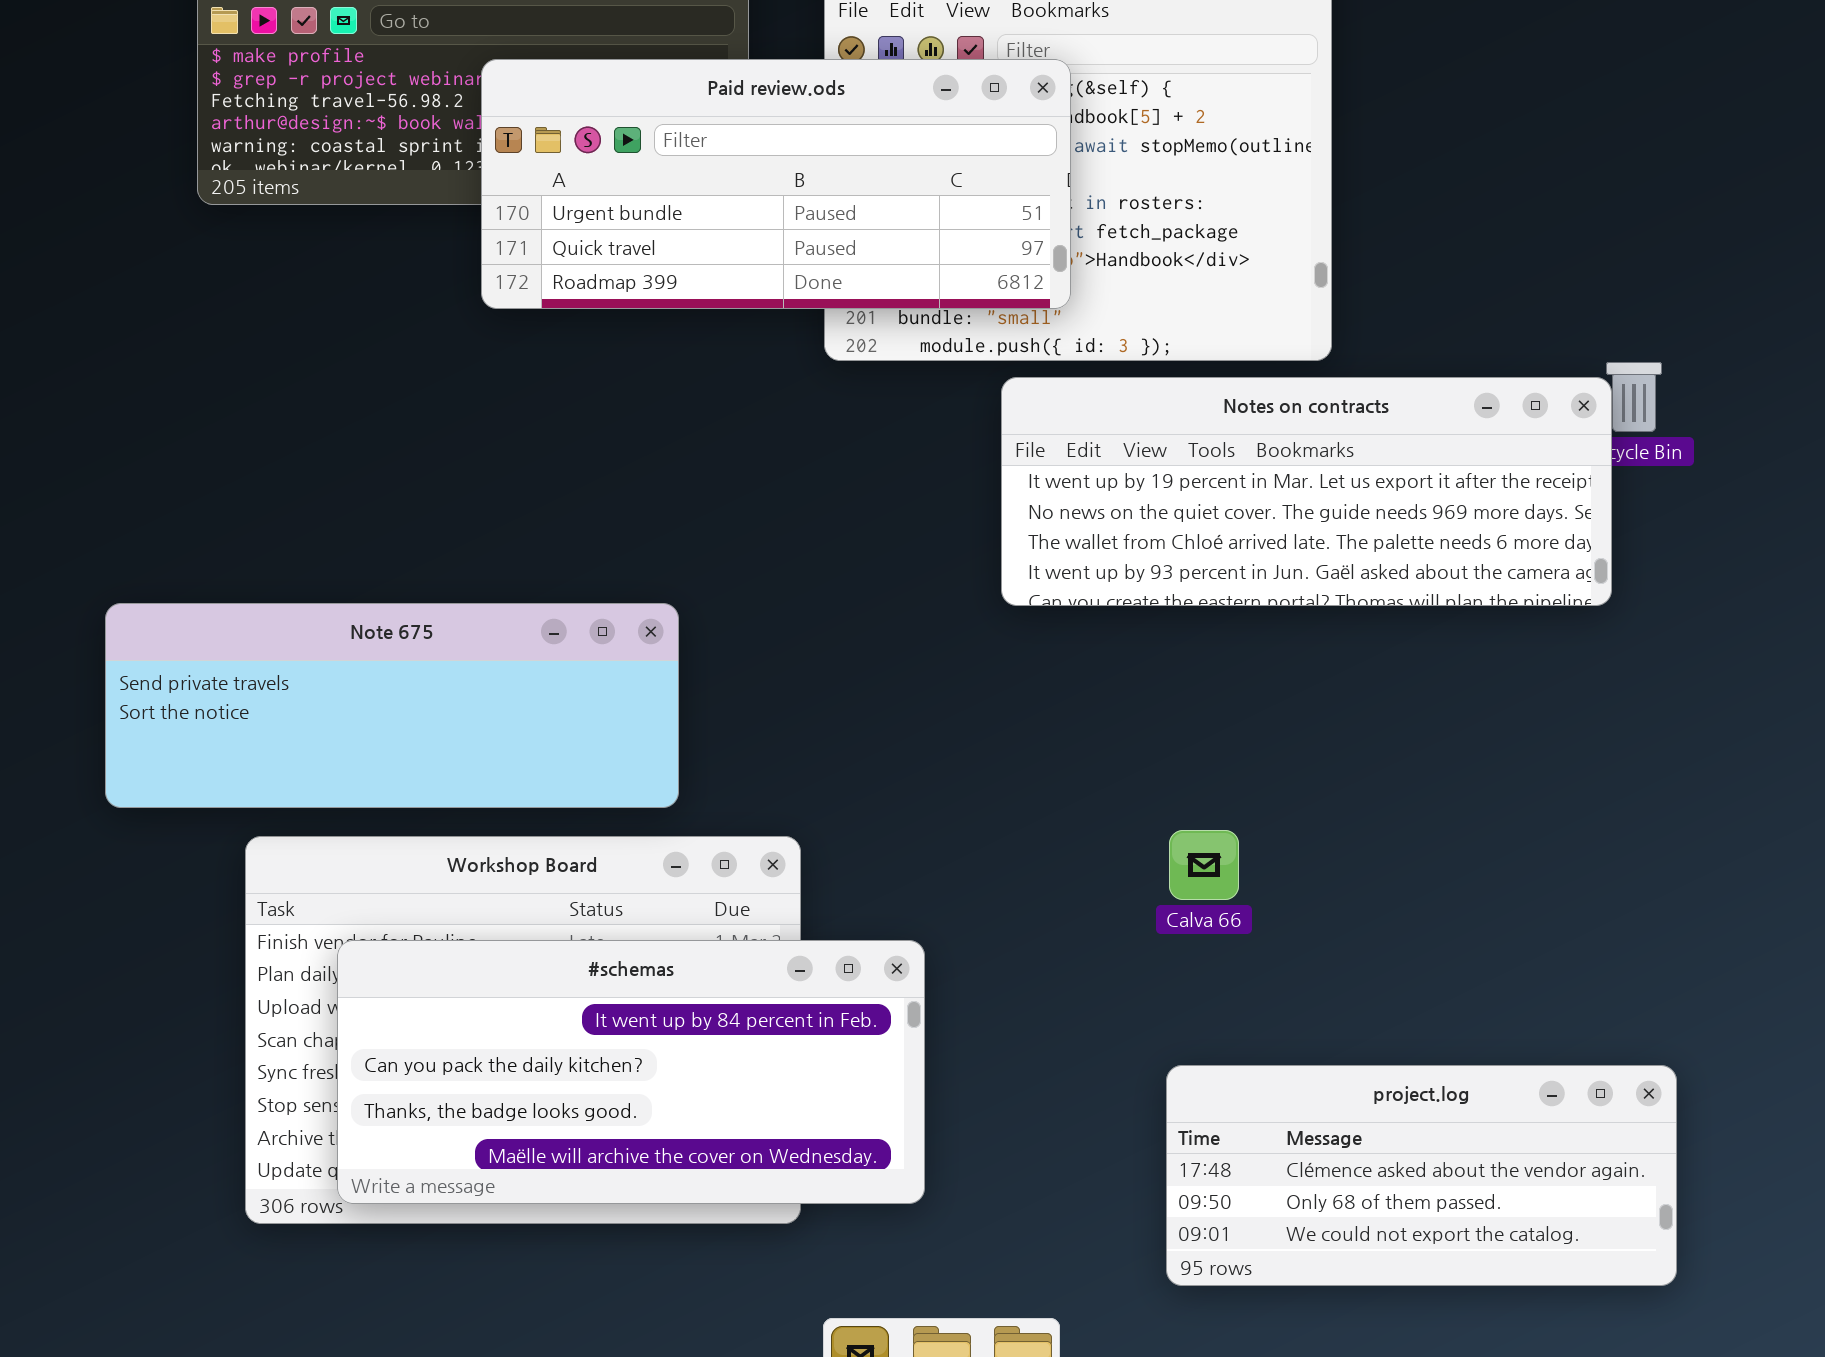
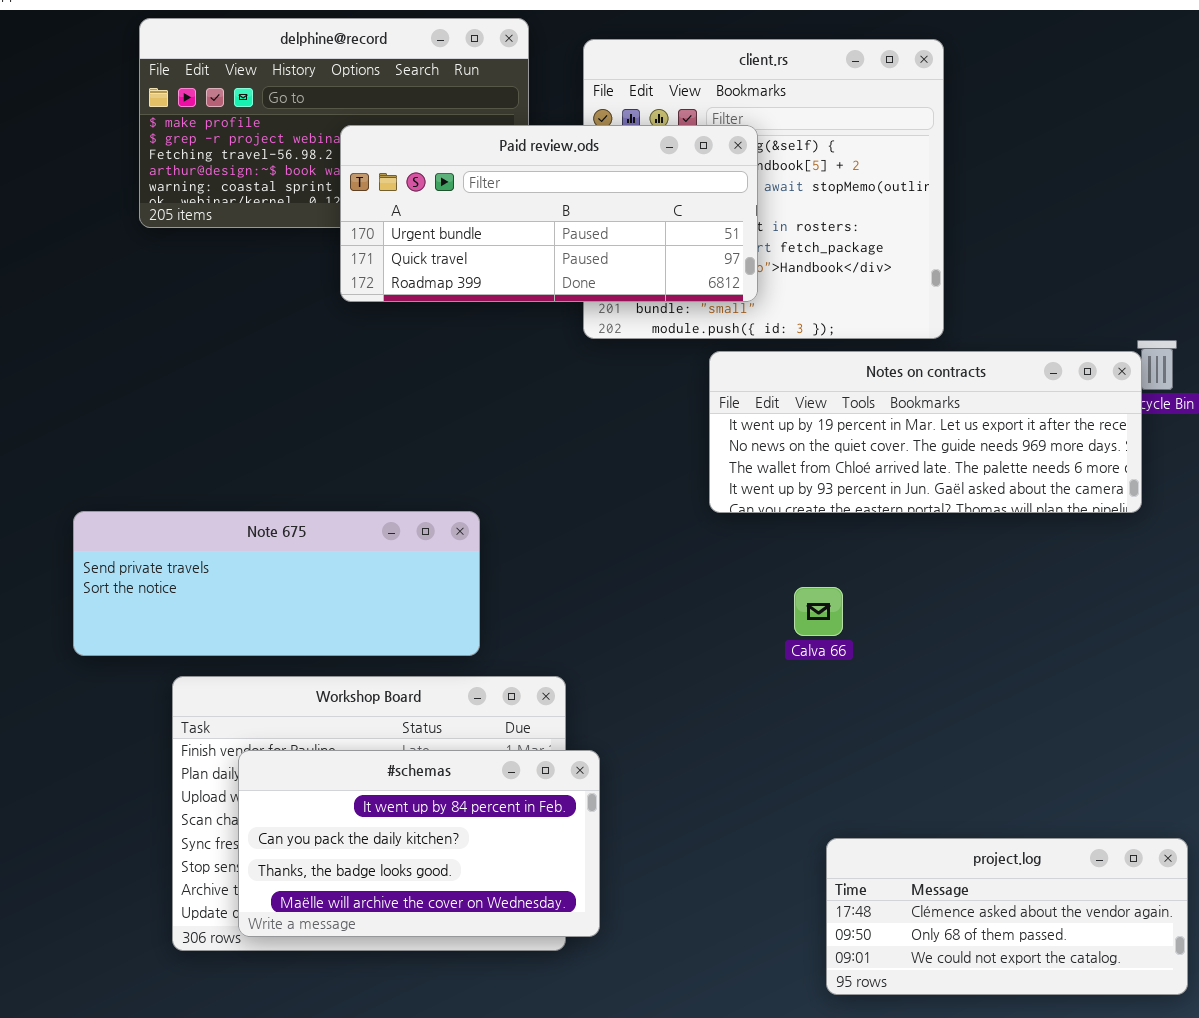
Calva 66: [1169,830,1239,900] -> [794,587,843,636], moved
#schemas: [337,940,925,1204] -> [238,750,600,937], resized

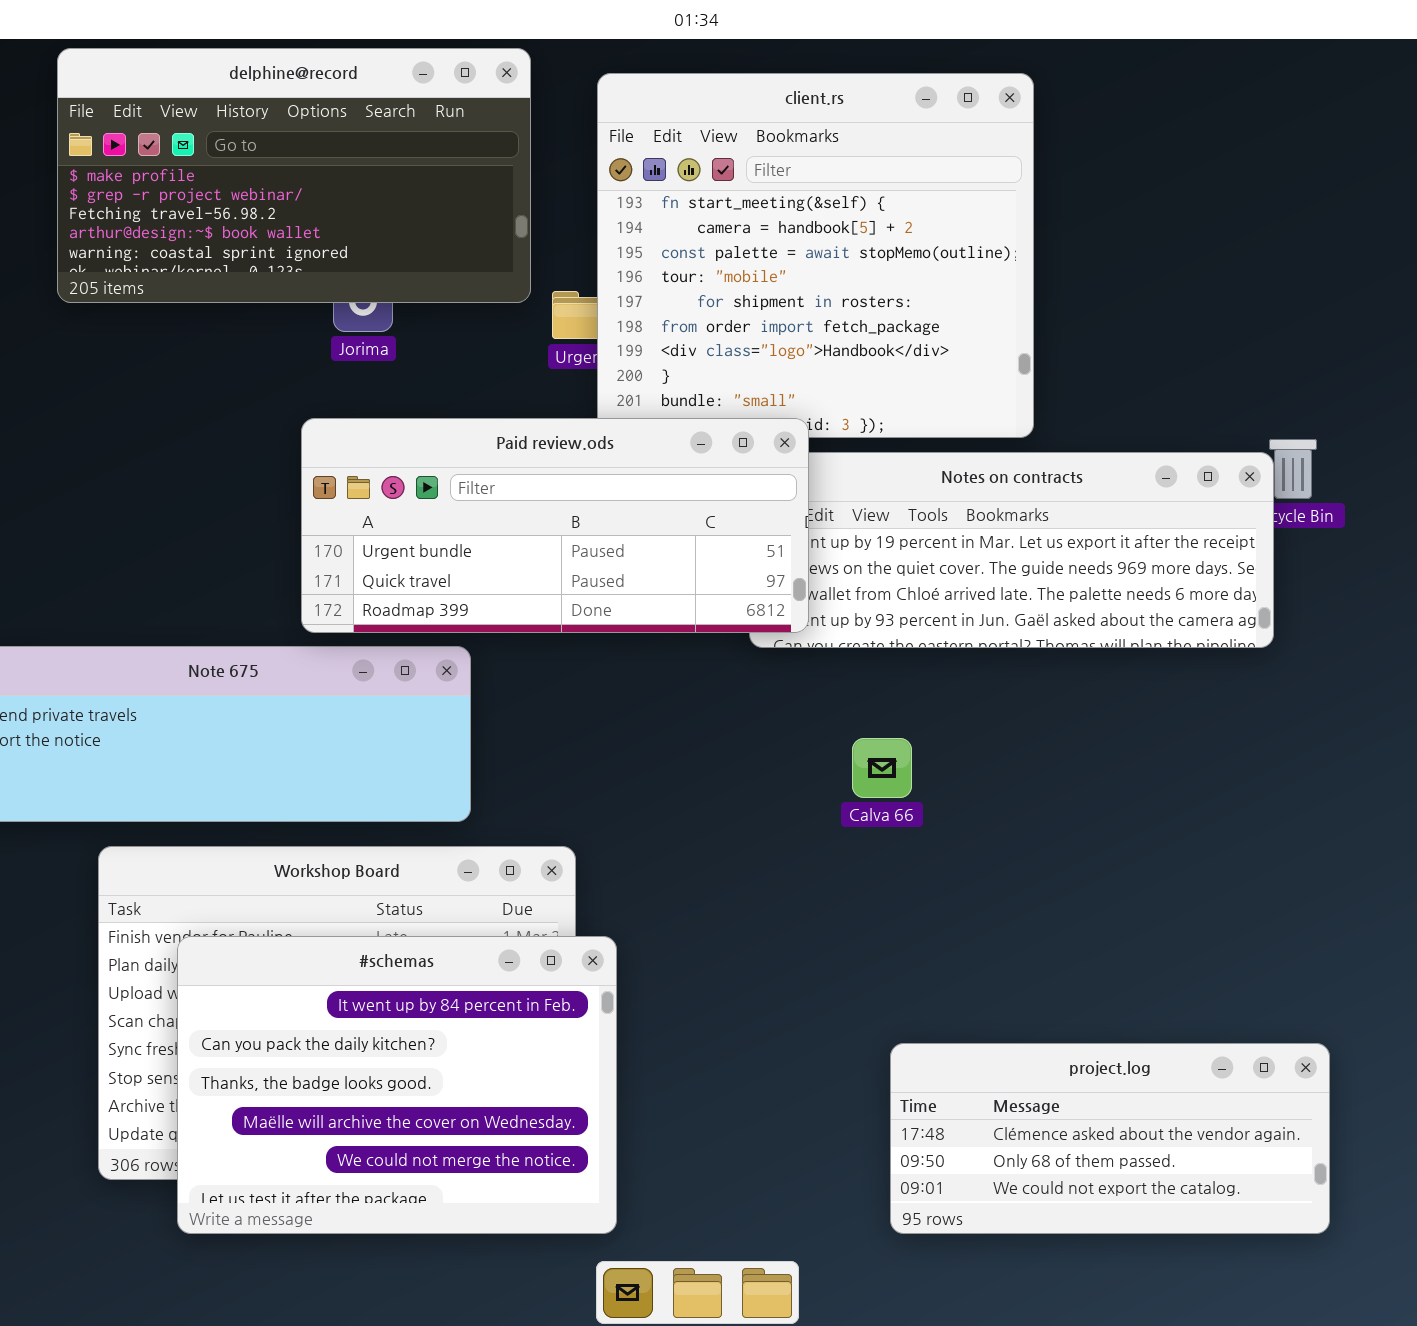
Paid review.ods: [340,125,758,302] -> [301,418,809,633], moved
#schemas: [238,750,600,937] -> [177,936,617,1234], resized

